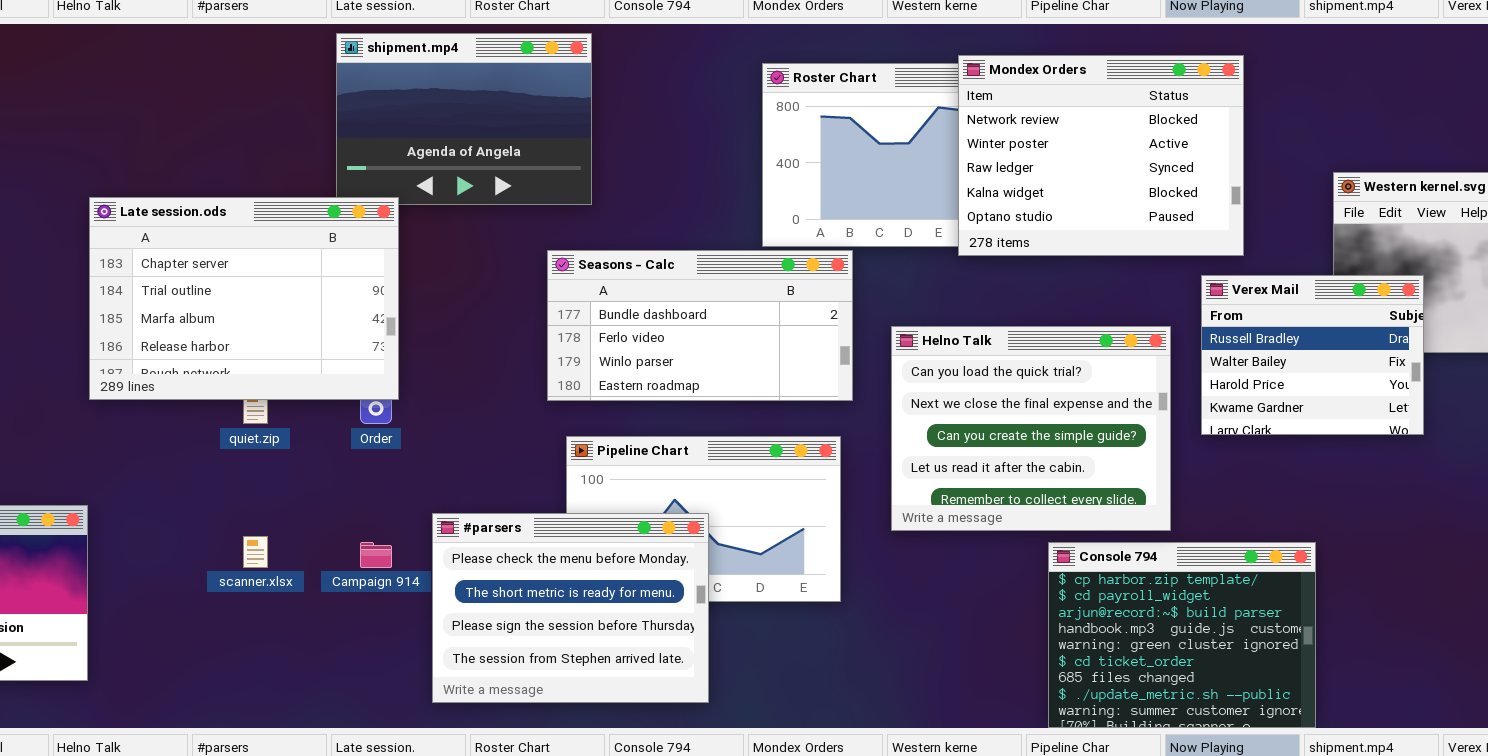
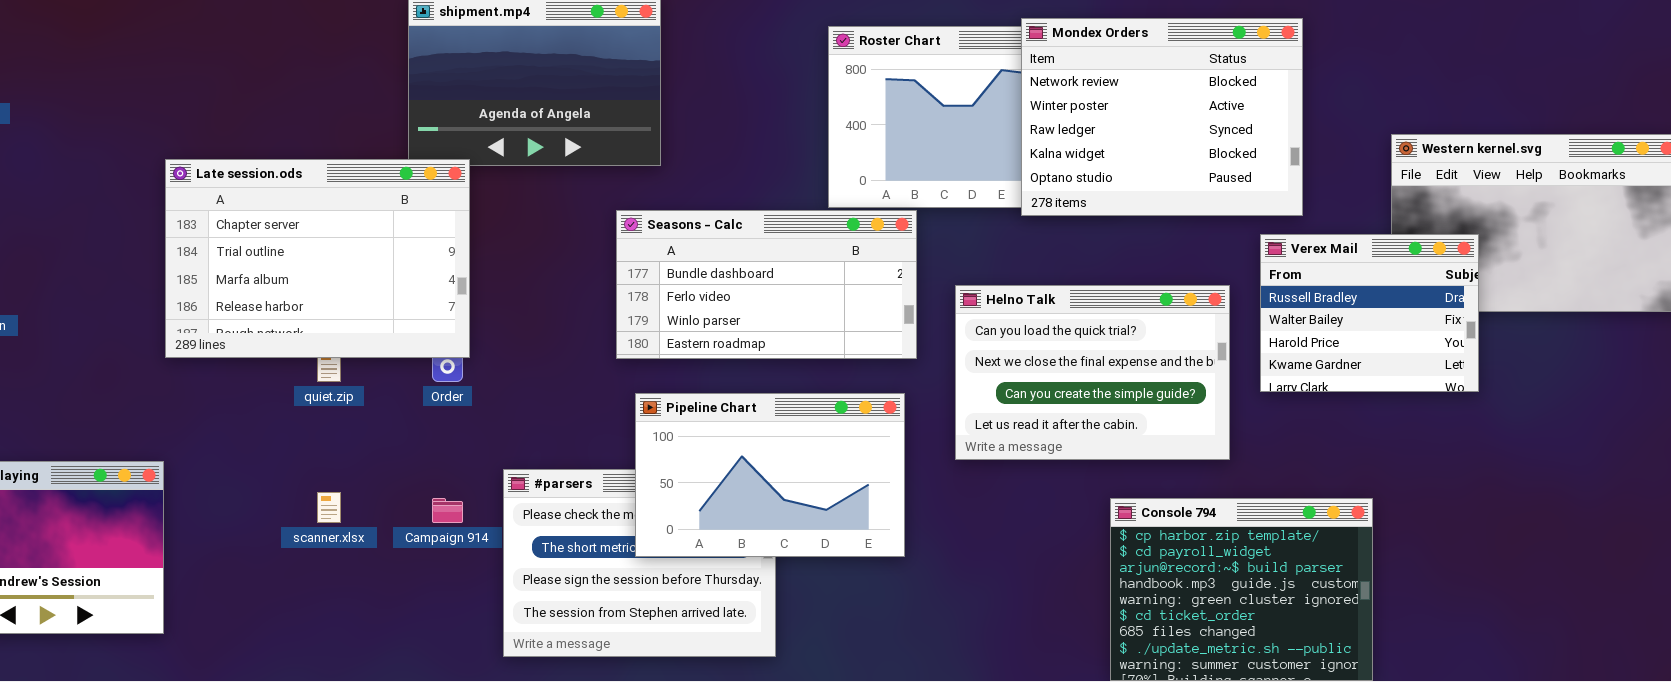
Helno Talk: [891,326,1171,531] -> [955,285,1230,460], resized
Pipeline Chart: [566,436,841,602] -> [635,393,905,557], raised

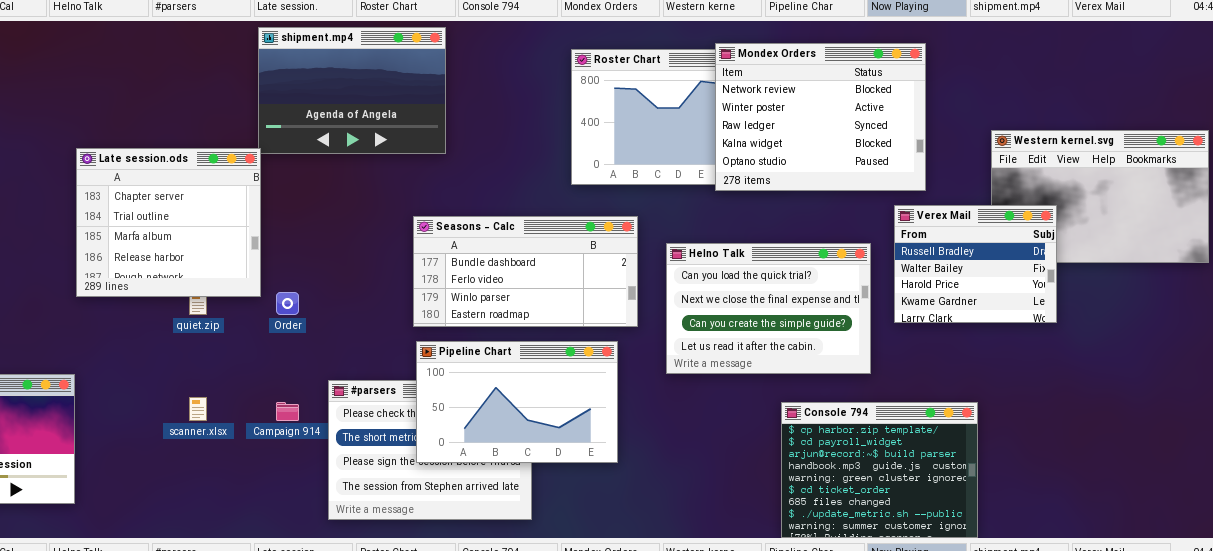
Late session.ods: [165,159,470,358] -> [76,148,261,297], resized
Seasons - Calc: [616,210,917,359] -> [413,216,638,327], moved
Pipeline Chart: [635,393,905,557] -> [416,341,618,463], moved

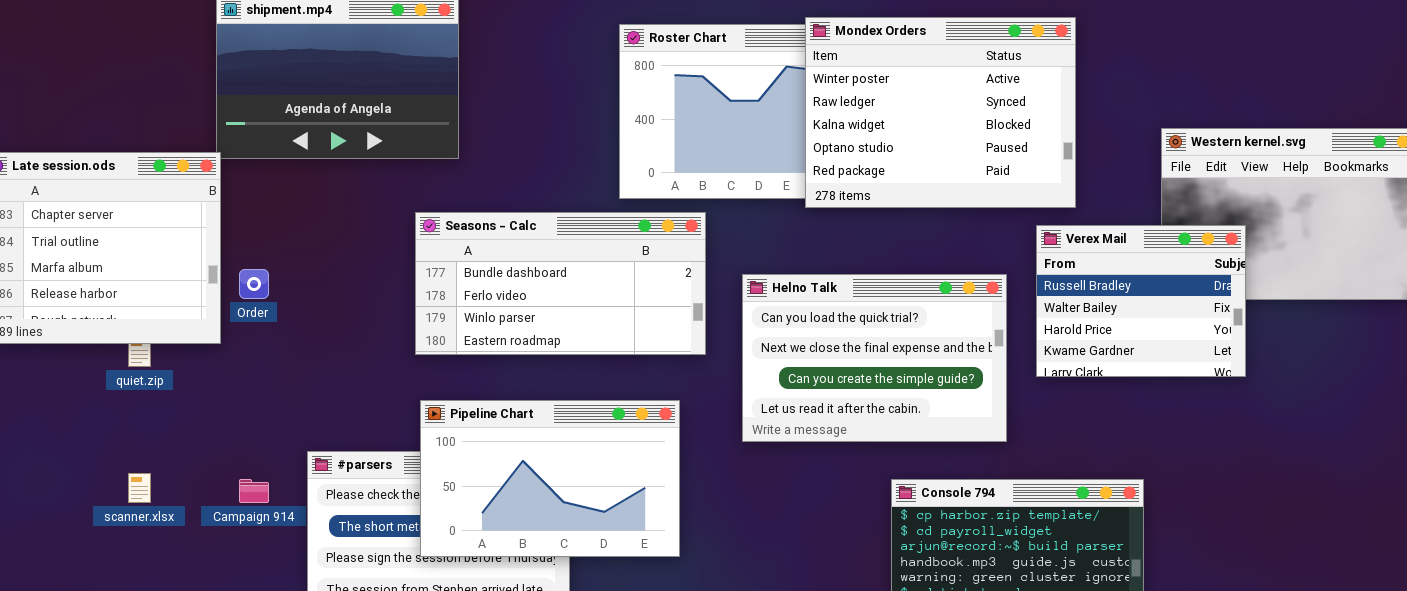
Mondex Orders: [715,43,926,191] -> [805,17,1076,208], scrolled down 1 row
Seasons - Calc: [413,216,638,327] -> [415,212,706,355], moved
Order: [276,292,299,315] -> [239,269,269,299], moved

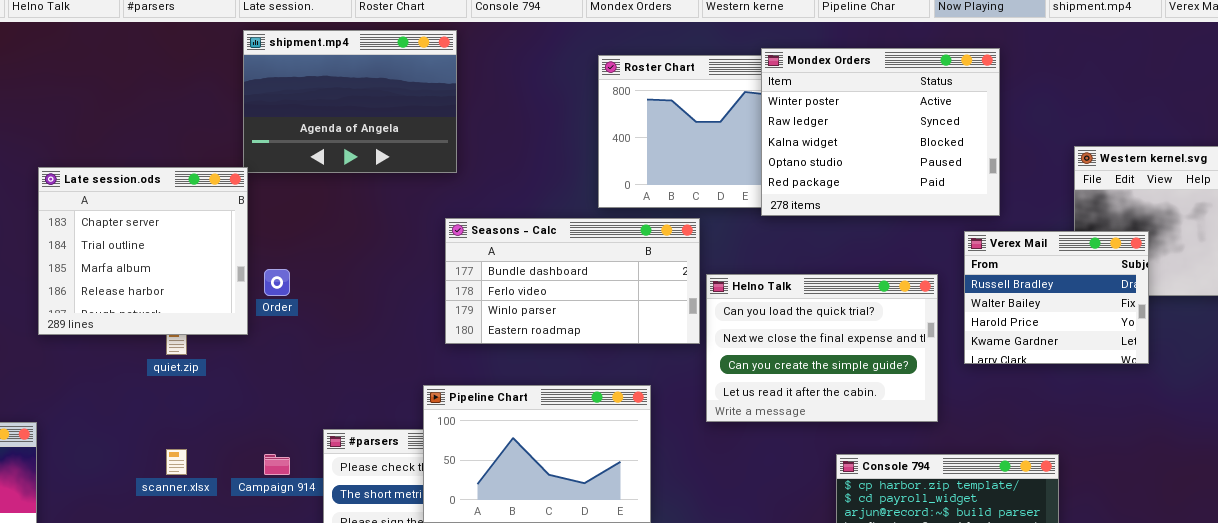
Seasons - Calc: [415,212,706,355] -> [445,218,700,344], moved

